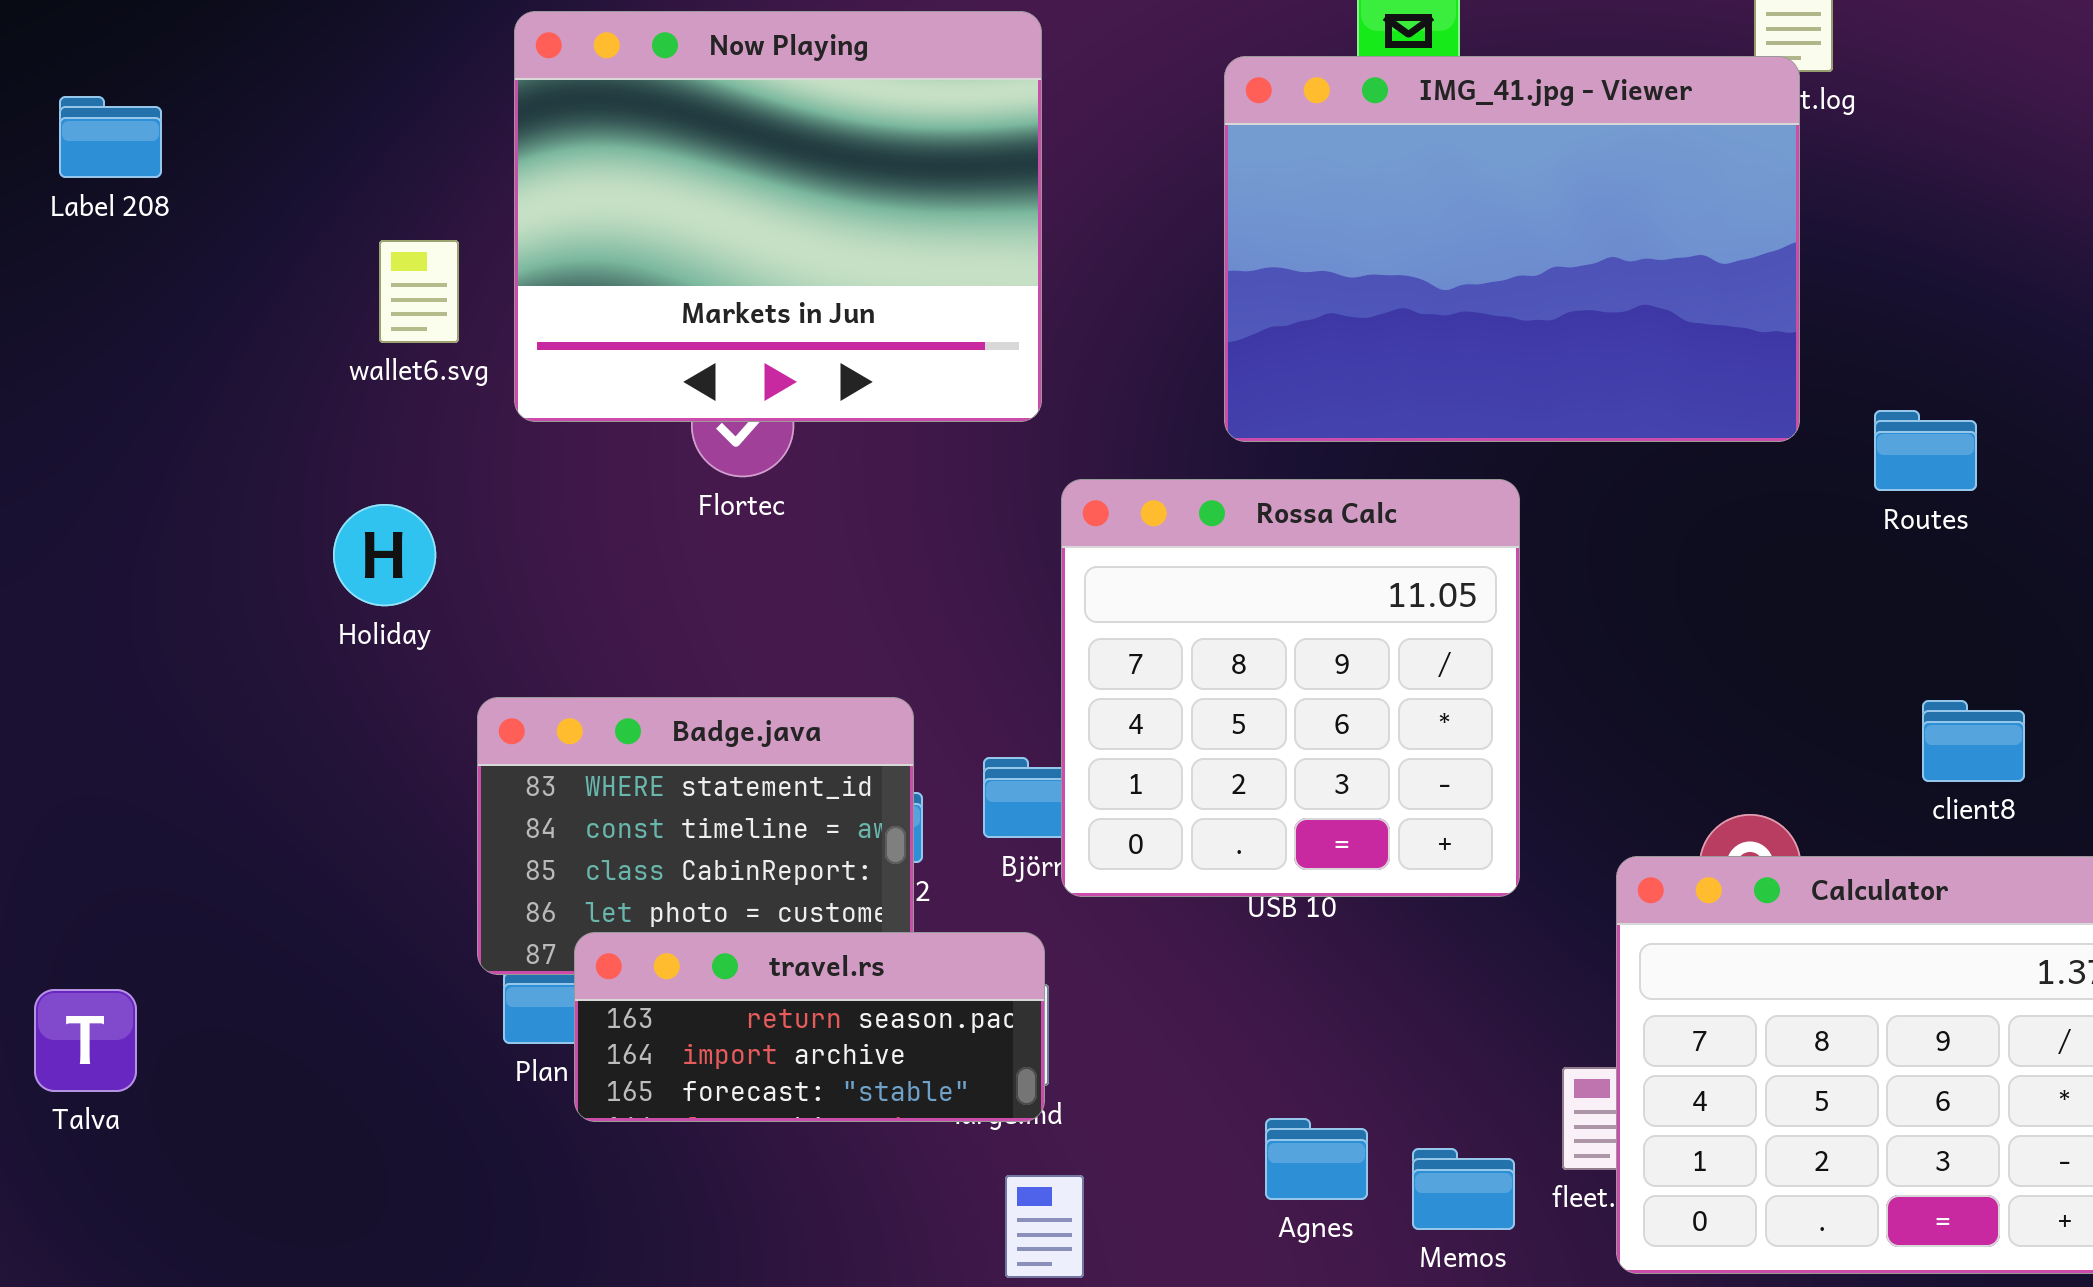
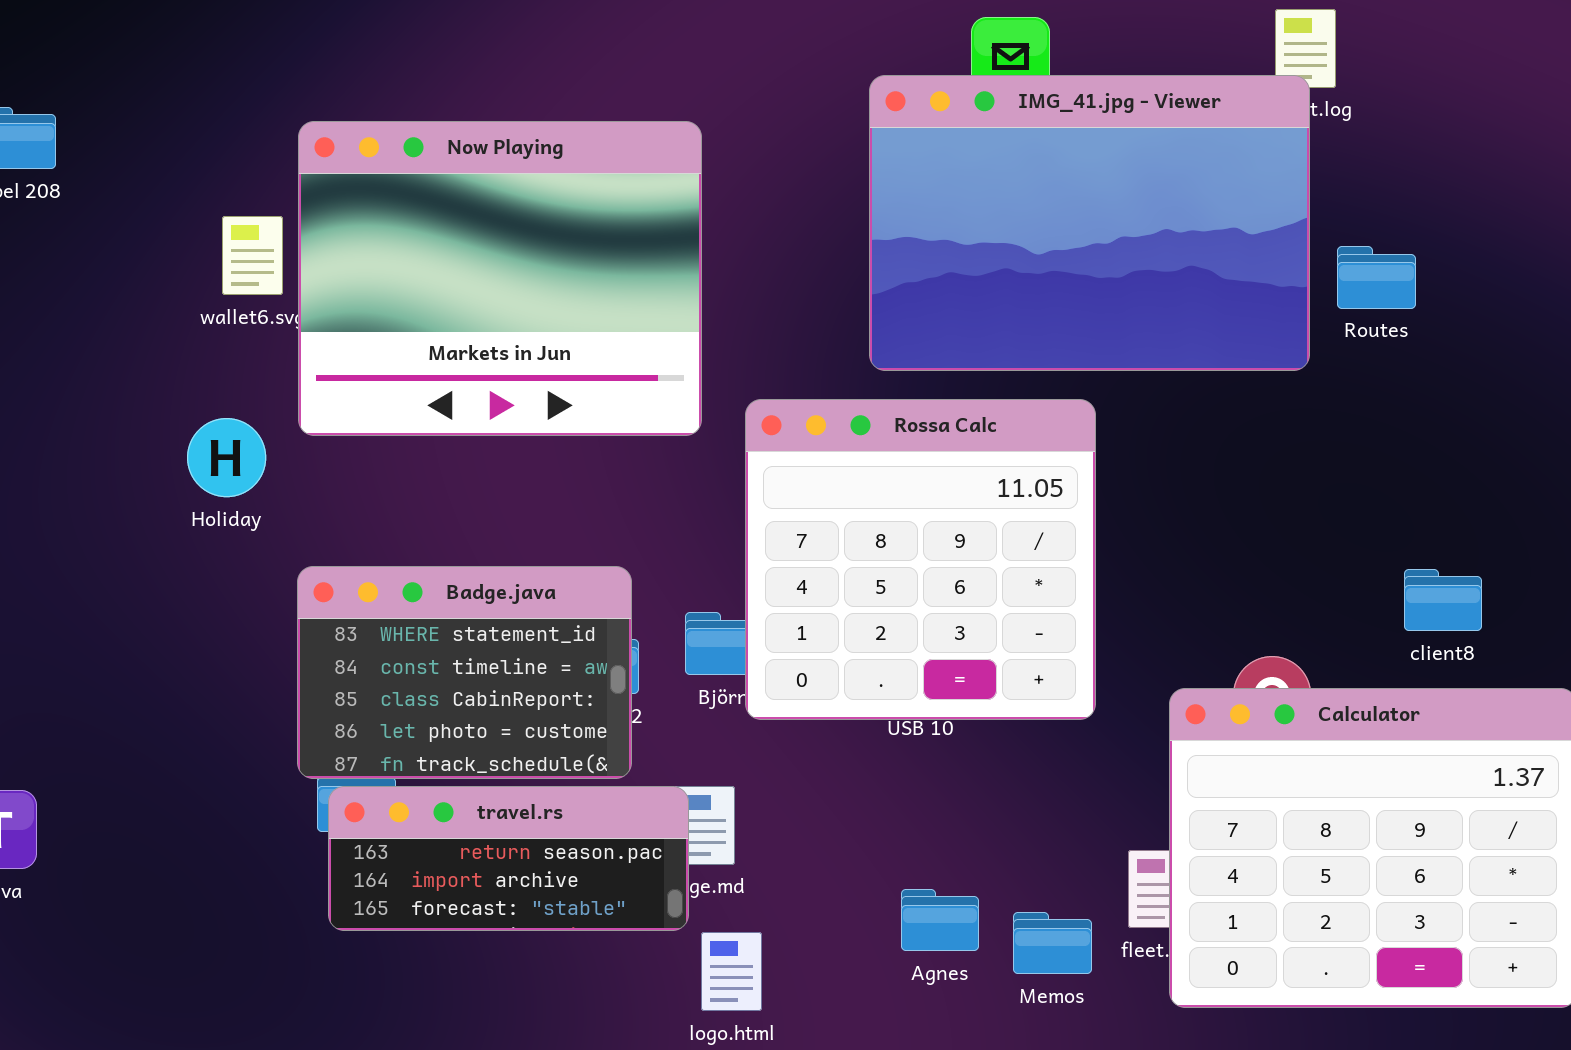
Now Playing: [514,11,1042,422] -> [298,121,702,436], moved
Routes: [1874,410,1977,491] -> [1337,246,1416,309], moved
travel.rs: [574,932,1045,1122] -> [328,786,689,931], moved

